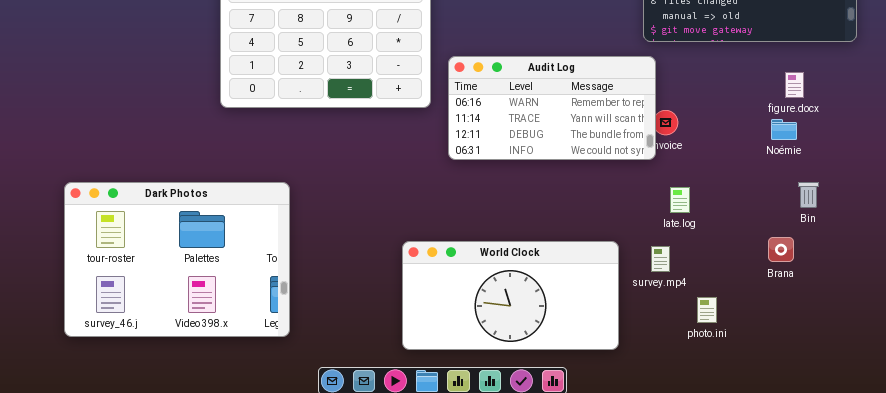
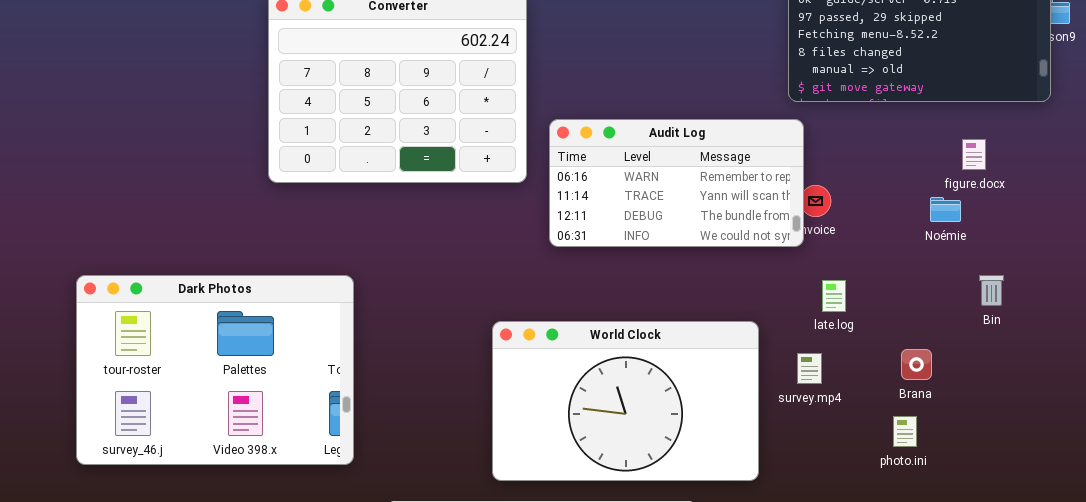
Noémie: [771,119,797,140] -> [930,197,961,222], moved
Brana: [768,237,794,262] -> [901,349,932,380], moved
World Clock: [402,241,619,350] -> [492,321,759,481], resized
photo.ini: [697,297,717,323] -> [893,416,917,447], moved

